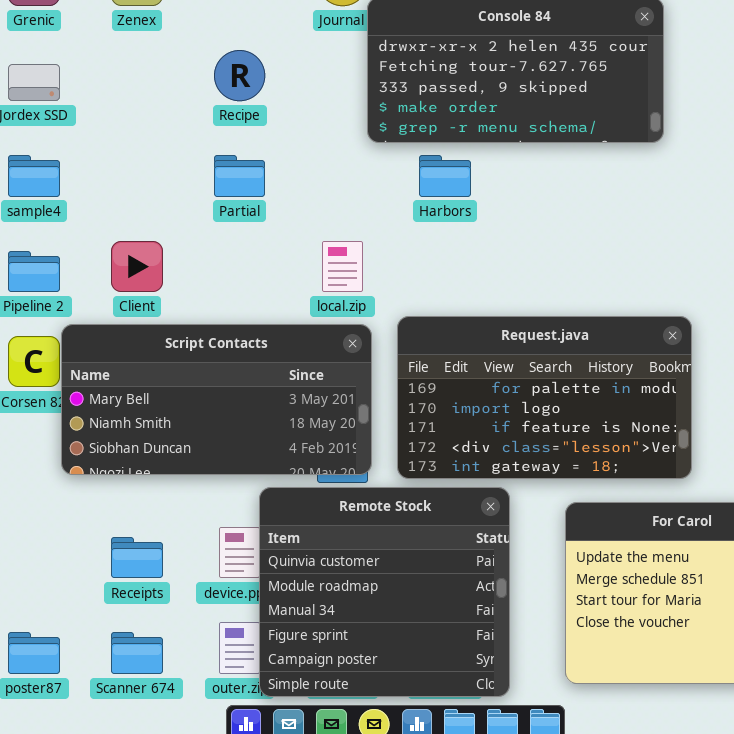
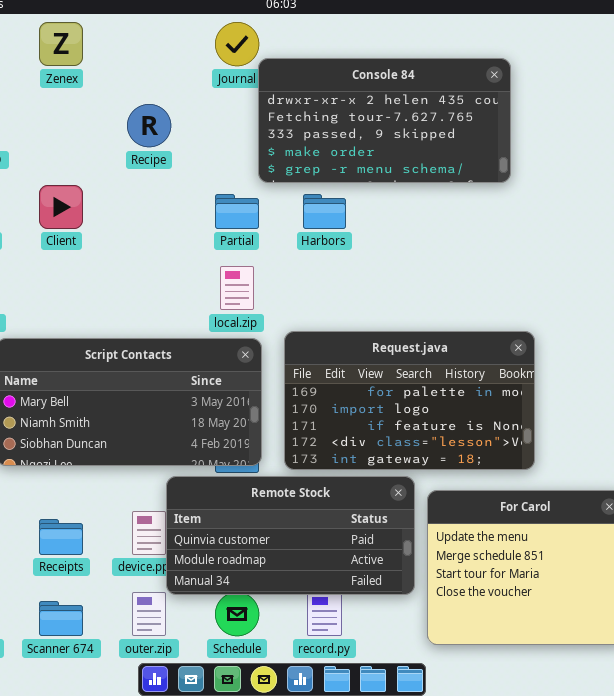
Partial: [214,155,265,197] -> [215,194,259,229], moved
Client: [111,241,163,292] -> [39,185,83,229], moved
Remote Stock: [259,487,510,697] -> [166,476,415,595], resized

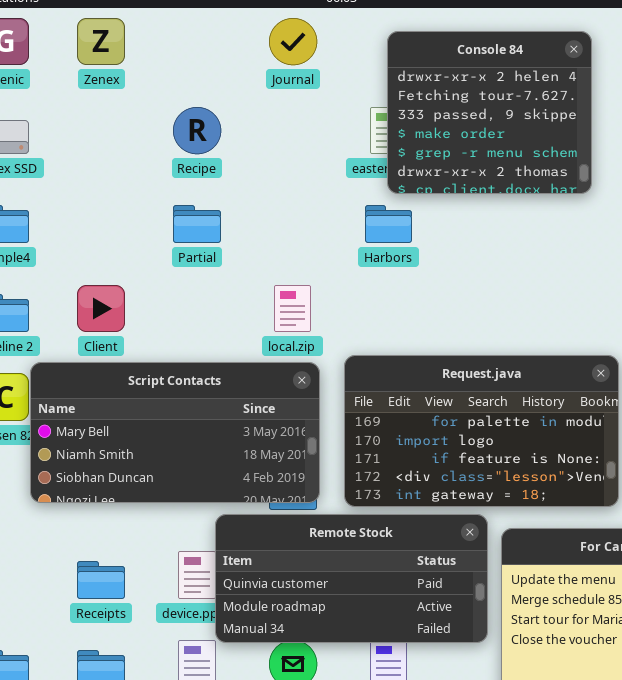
Console 84: [258,58,511,183] -> [387,31,592,194], resized
Client: [39,185,83,229] -> [77,285,125,332], moved
Partial: [215,194,259,229] -> [173,205,221,243], moved

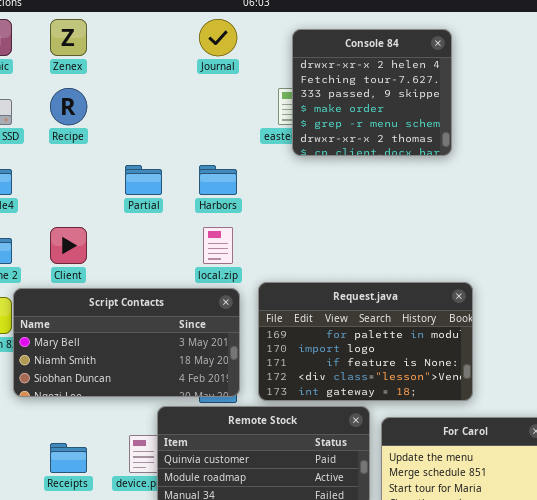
Recipe: [173,107,221,154] -> [50,88,87,125], moved
Harbors: [365,205,412,243] -> [199,165,237,195], moved

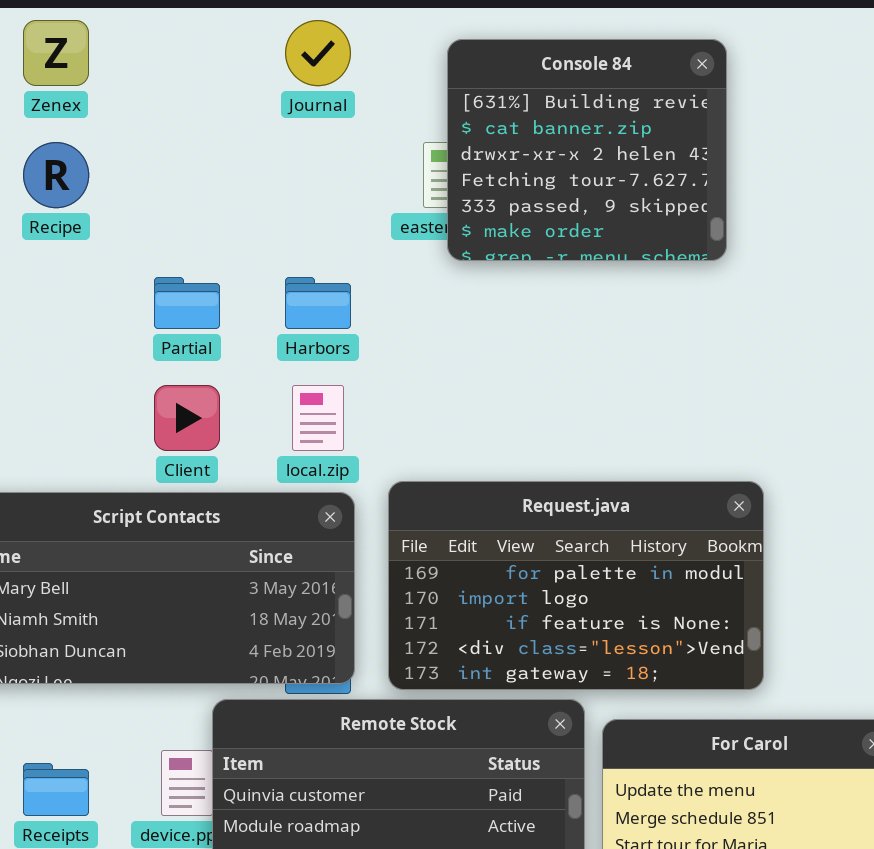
Console 84: [292,29,452,156] -> [447,39,727,261], scrolled up 2 rows
Client: [50,227,87,264] -> [154,385,220,451], moved

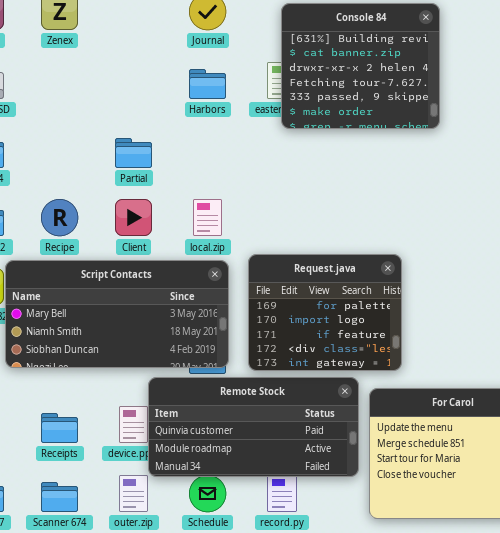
Recipe: [23,142,89,208] -> [41,199,78,236], moved
Harbors: [285,277,351,329] -> [189,69,226,99], moved
Request.java: [388,481,764,690] -> [248,254,402,371], resized

